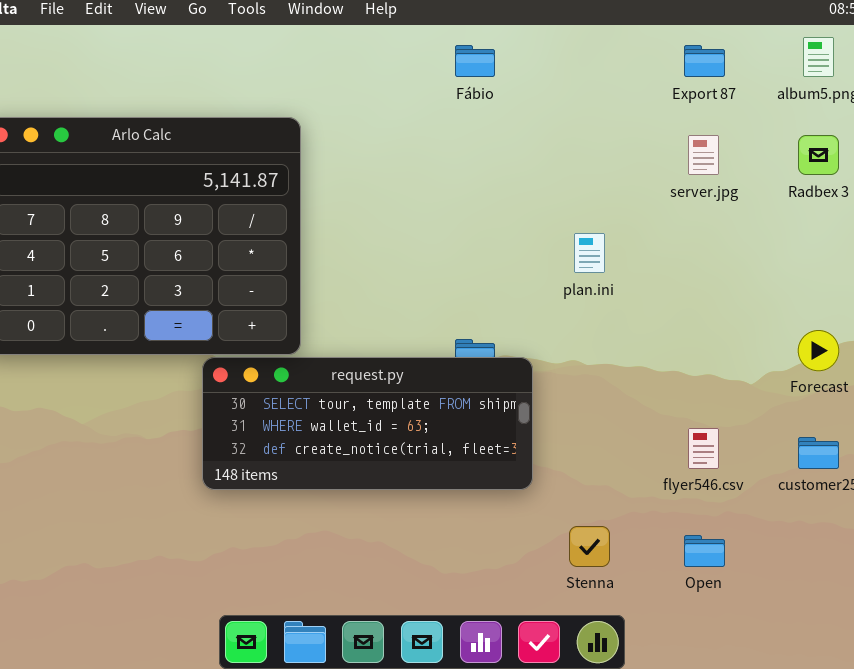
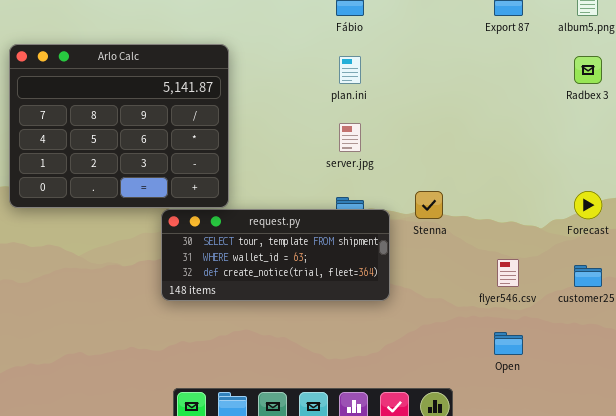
server.jpg: [688,135,719,175] -> [339,123,361,152], moved
plan.ini: [574,233,605,273] -> [339,56,361,84], moved
Stenna: [569,526,610,567] -> [415,191,443,219], moved

